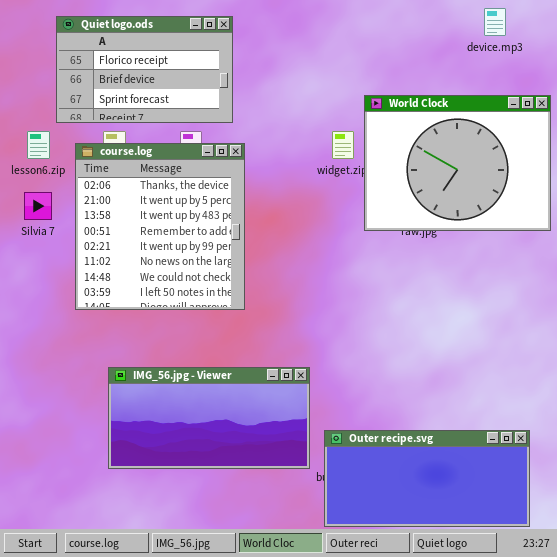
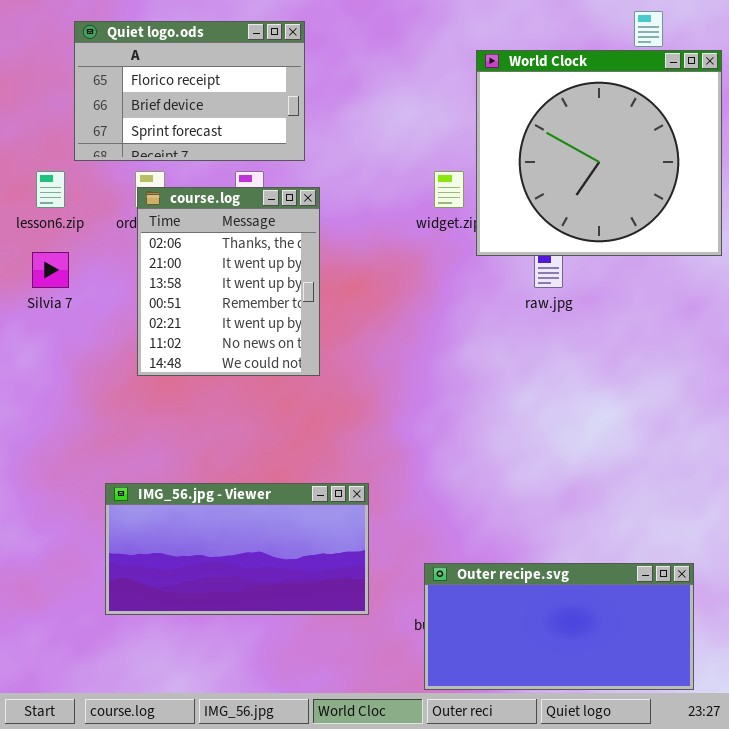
World Clock: [364,95,551,231] -> [476,50,722,256], moved, resized
course.log: [75,143,245,310] -> [137,187,320,376], resized
IMG_56.jpg - Viewer: [108,367,310,469] -> [105,483,369,615], moved

